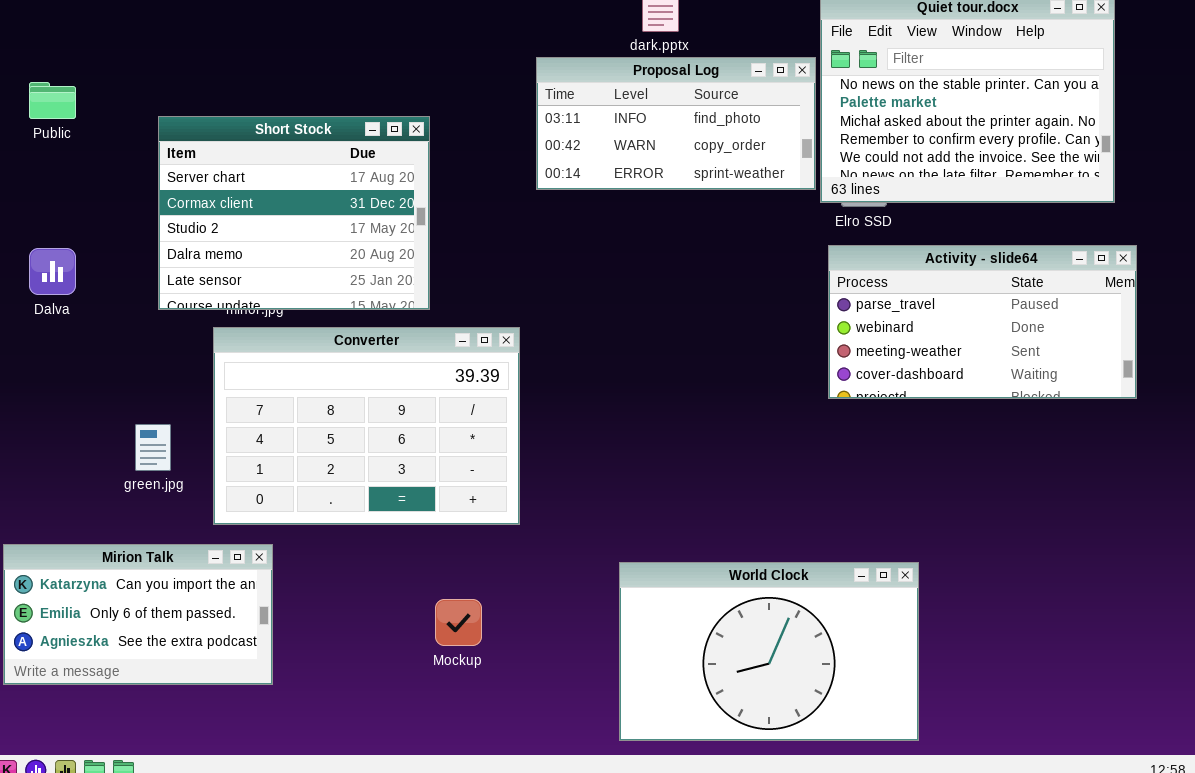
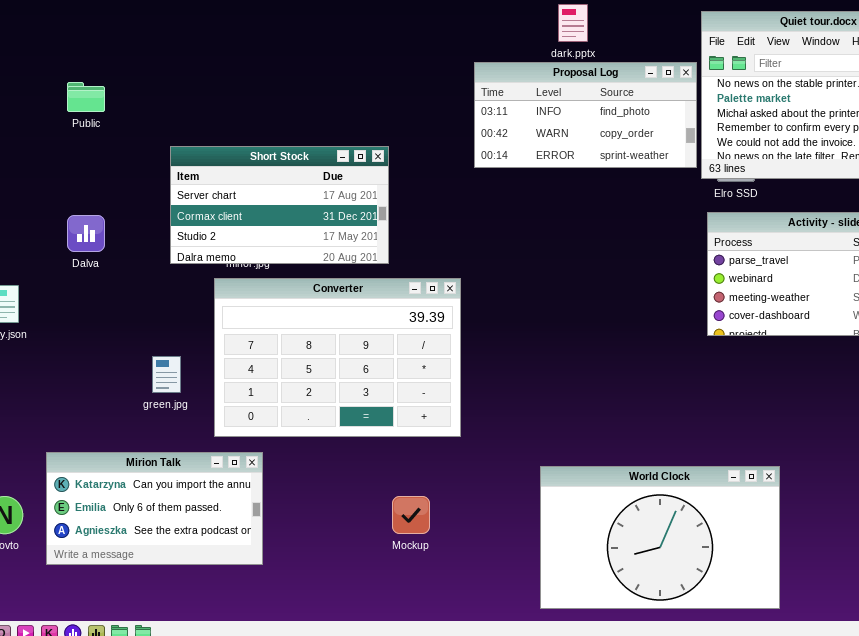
Short Stock: [158,116,430,310] -> [170,146,389,264], resized

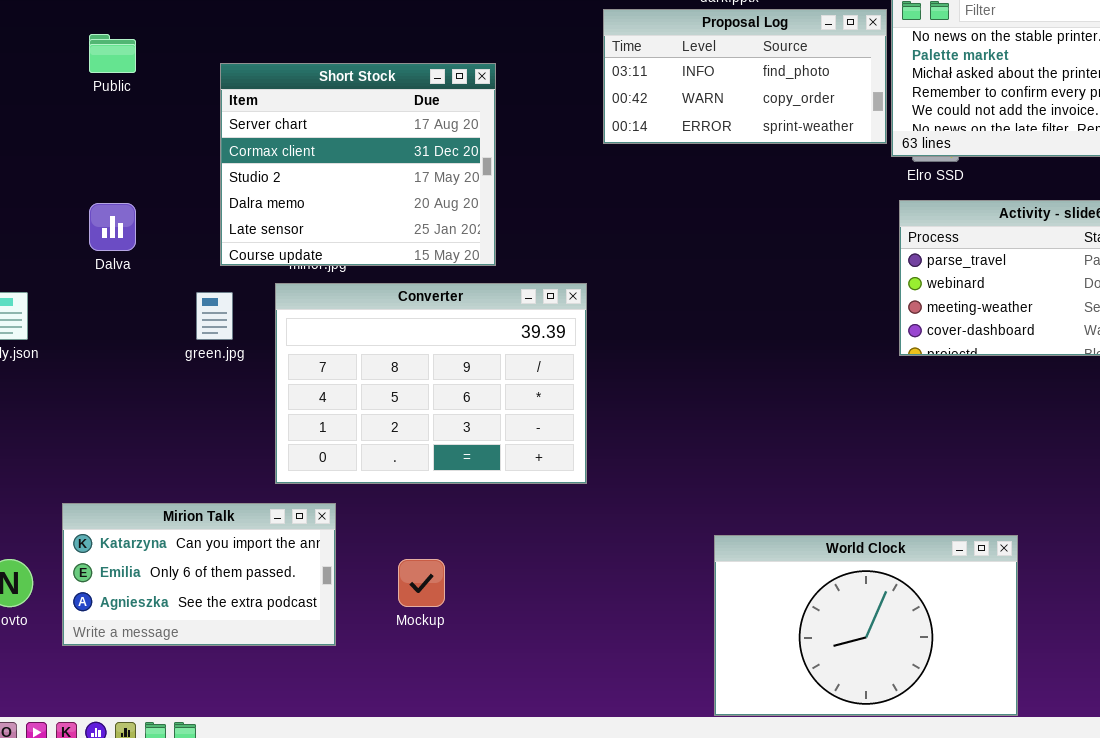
Short Stock: [170,146,389,264] -> [220,63,496,266], resized
green.jpg: [152,356,181,393] -> [196,292,233,340], moved
World Clock: [540,466,780,609] -> [714,535,1018,716], moved
Mockup: [392,496,430,534] -> [398,559,445,607], moved

